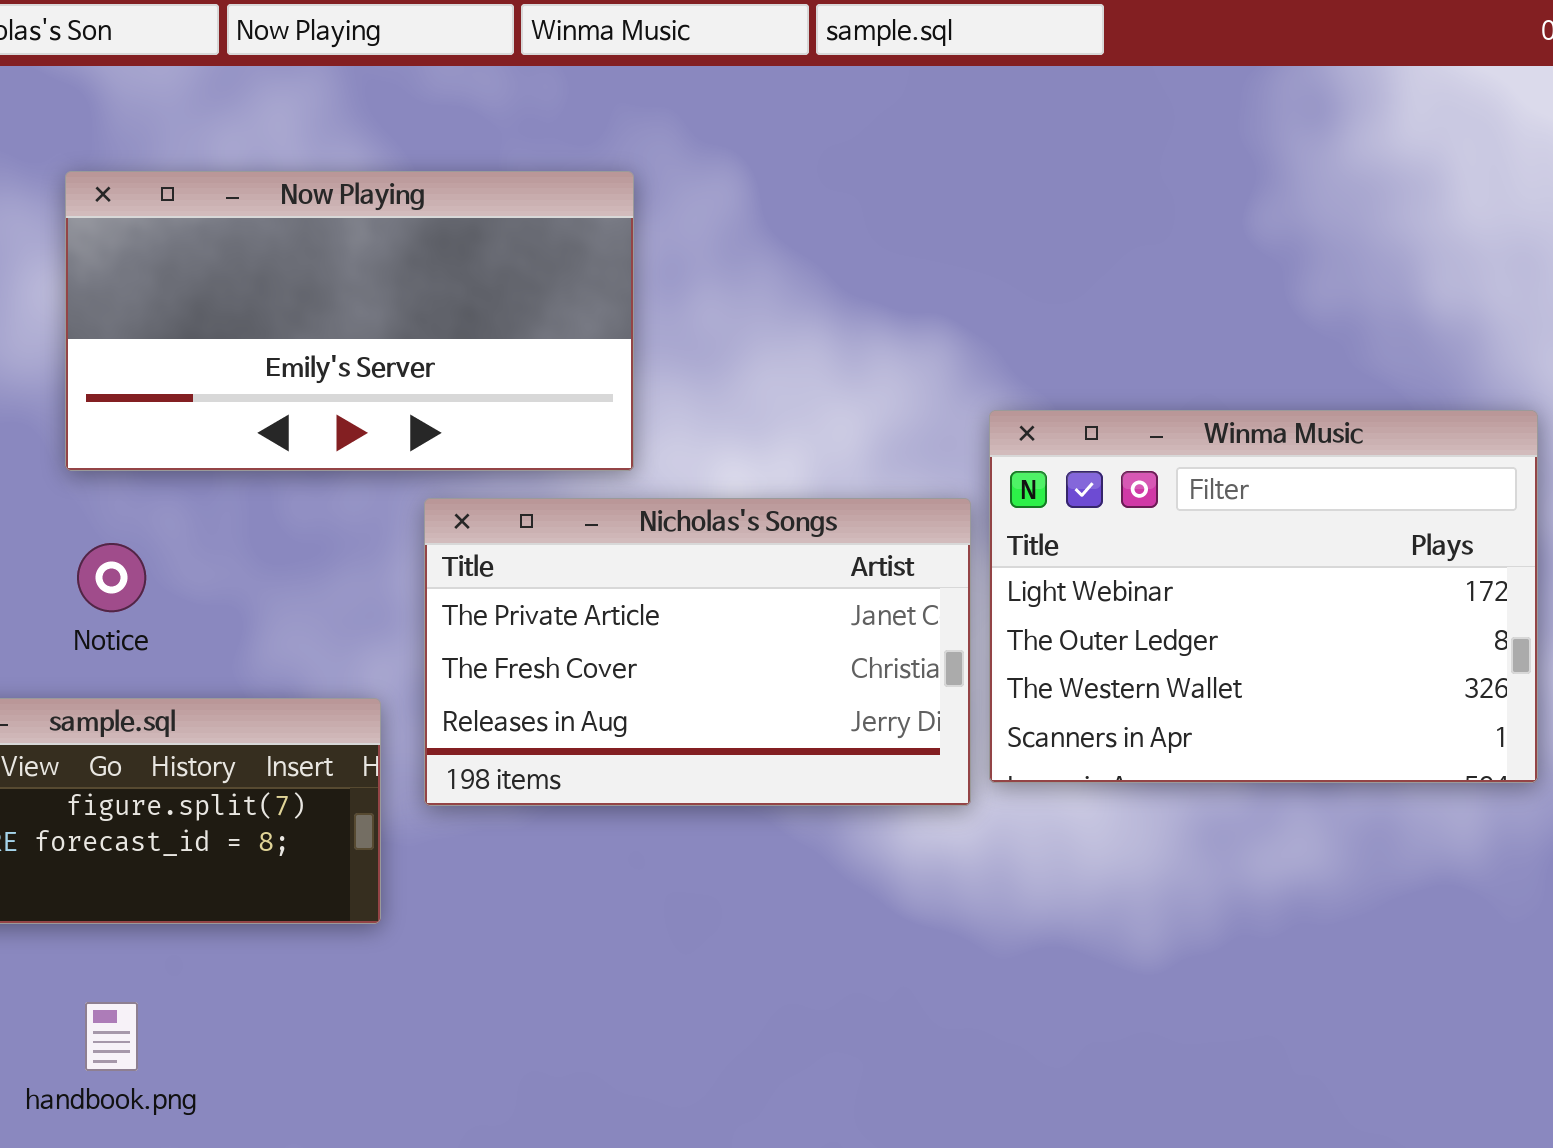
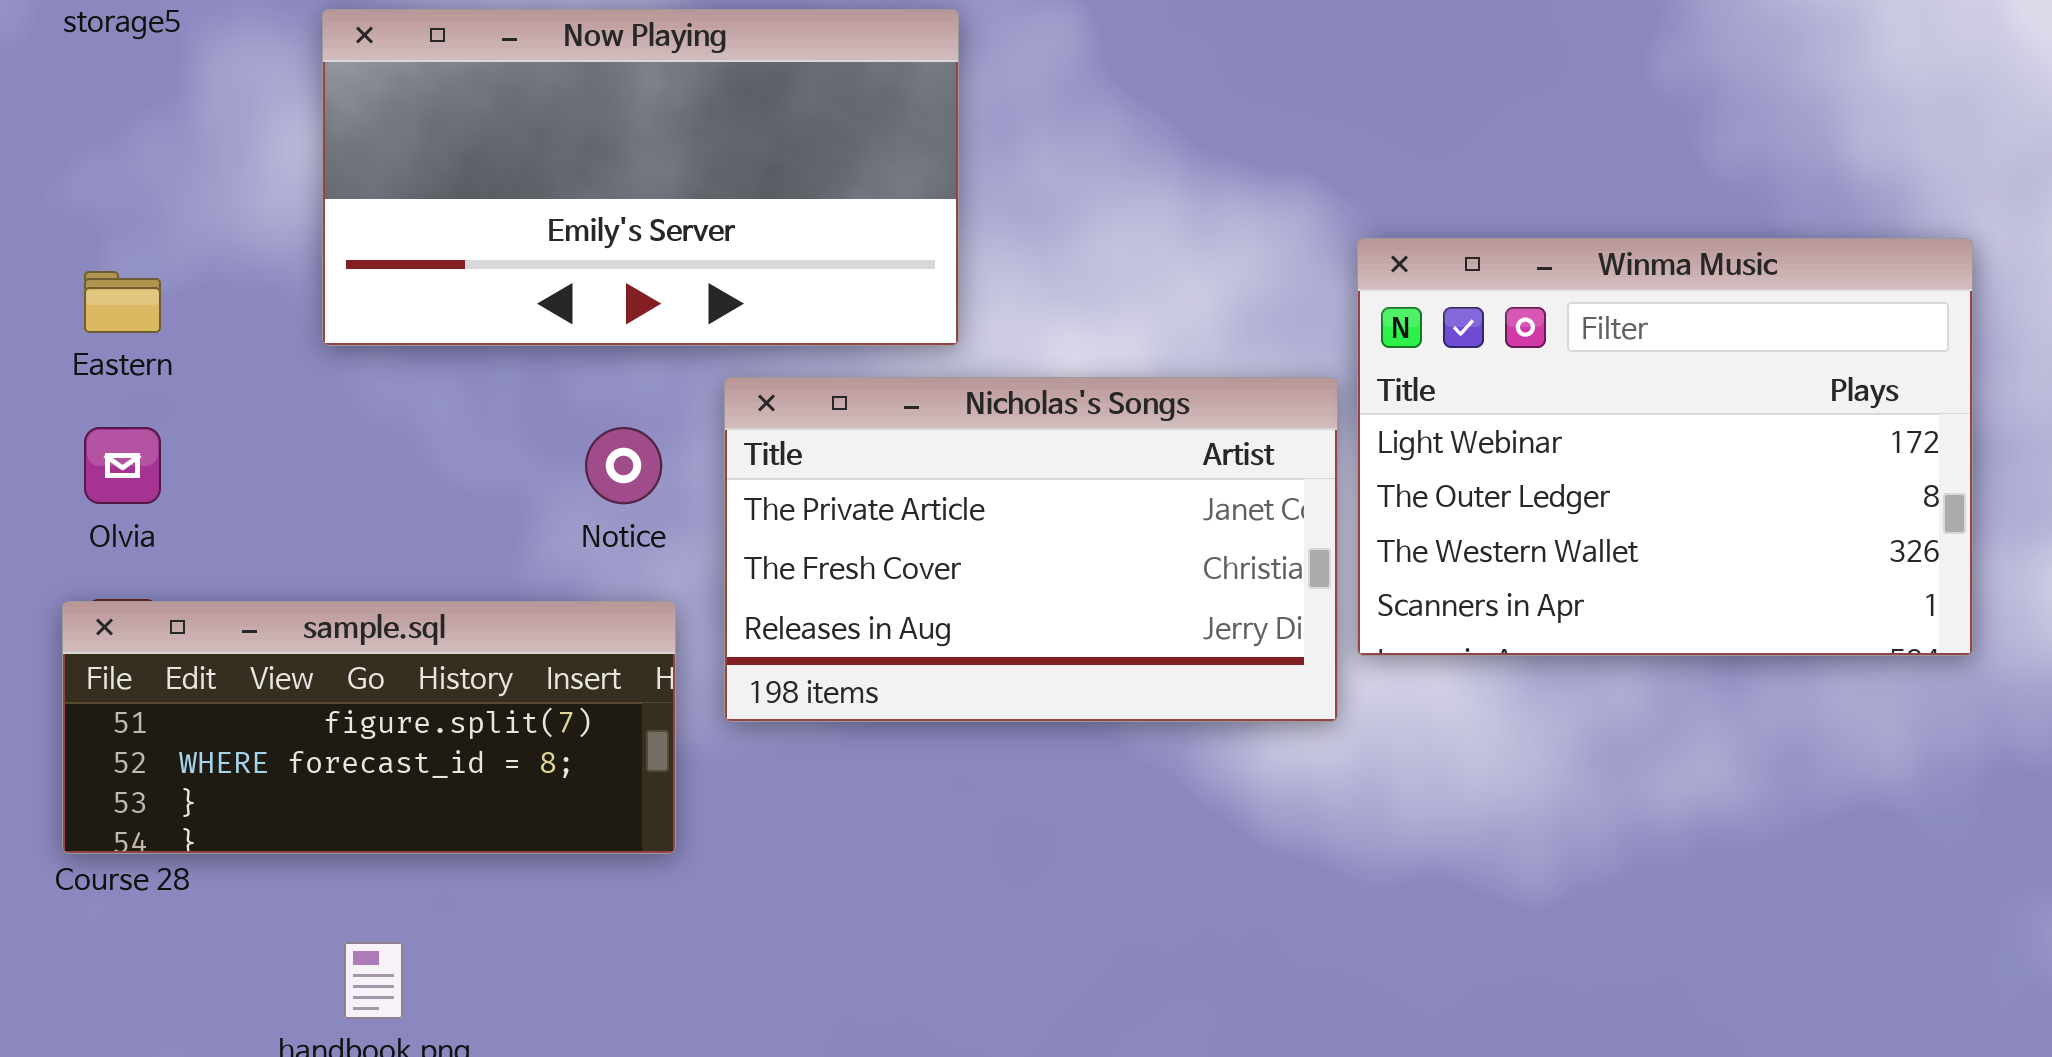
Winma Music: [989,410,1538,783] -> [1357,238,1973,656], moved
Notice: [77,543,146,612] -> [585,427,662,504], moved

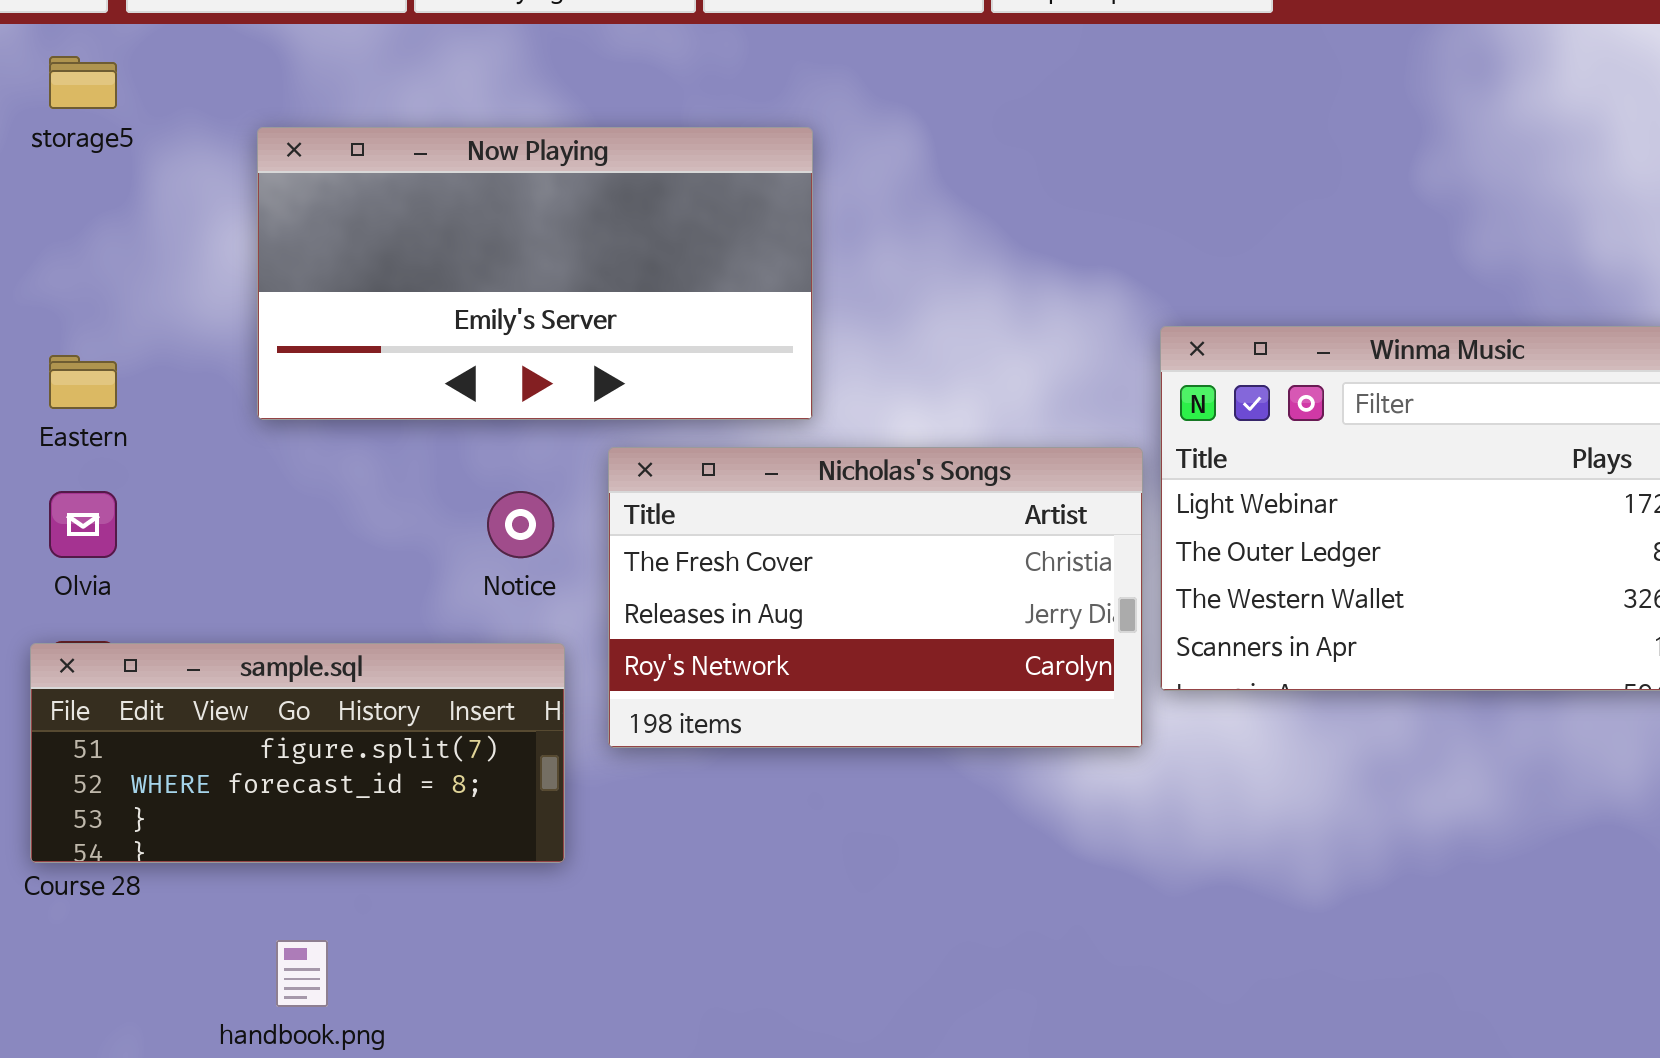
Nicholas's Songs: [724,377,1338,722] -> [608,447,1143,748], scrolled down 1 row

